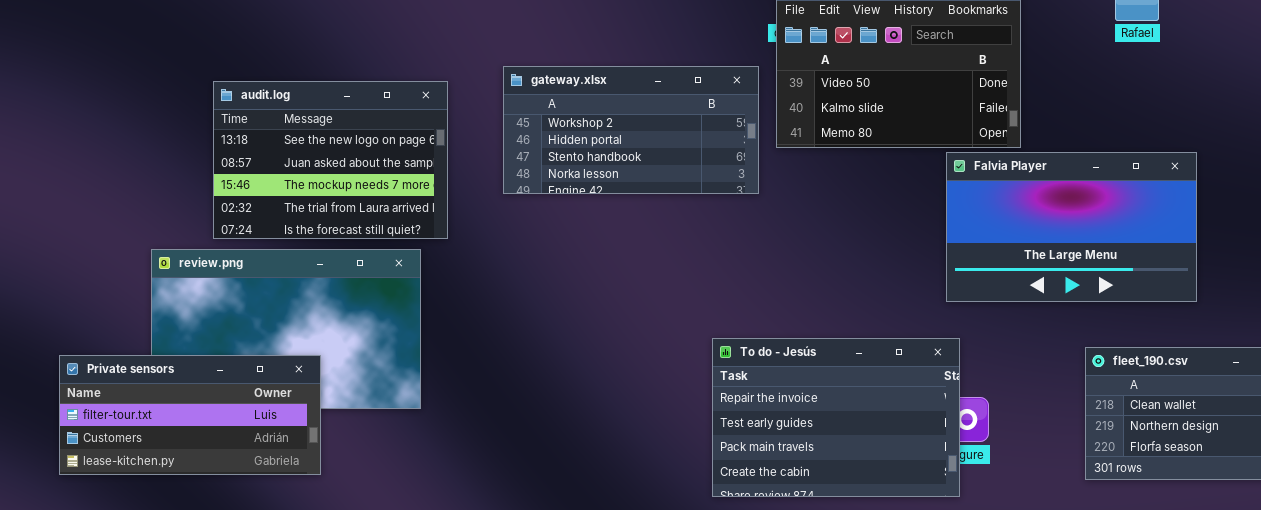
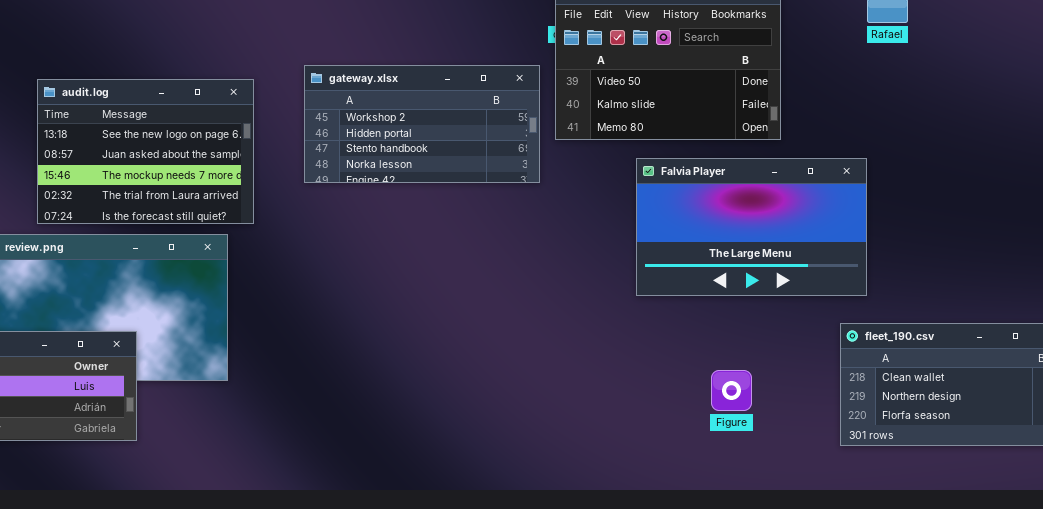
Falvia Player: [946,152,1197,302] -> [636,158,867,296], moved
To do - Jesús: [712,338,960,497] -> none, closed

